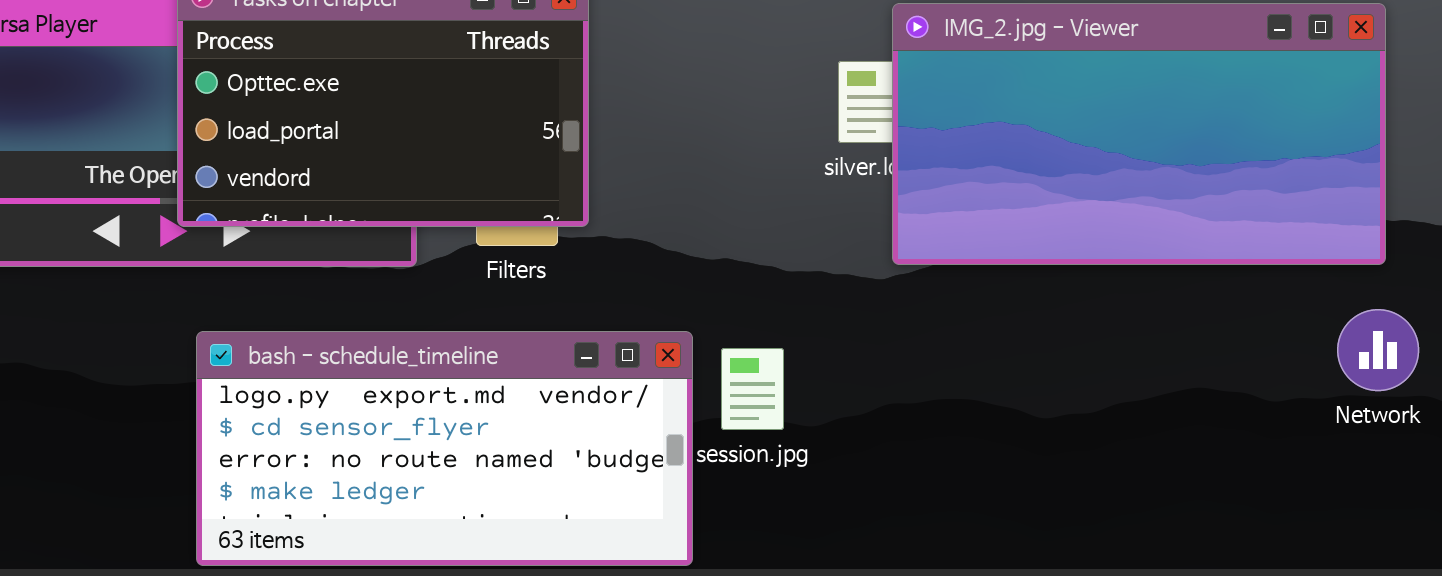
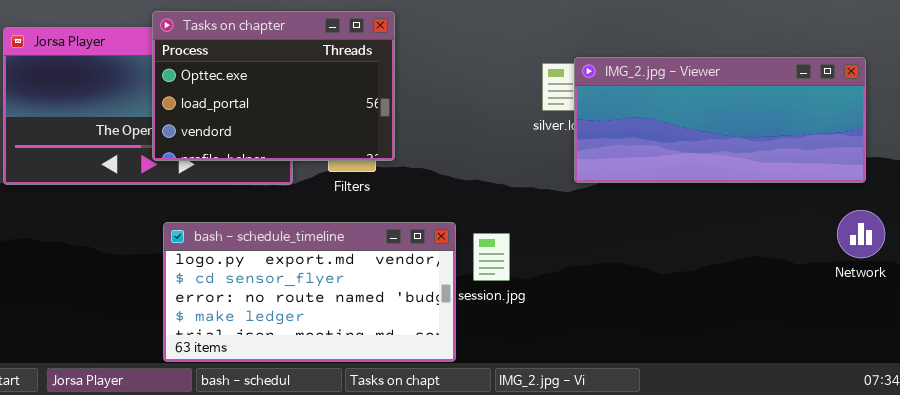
IMG_2.jpg - Viewer: [892,3,1386,265] -> [574,57,866,183], resized

